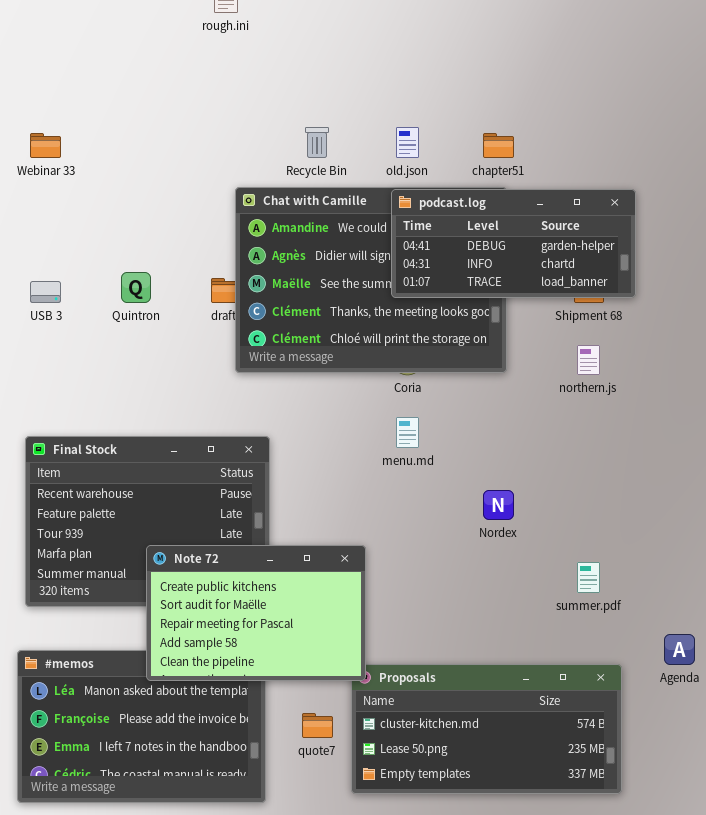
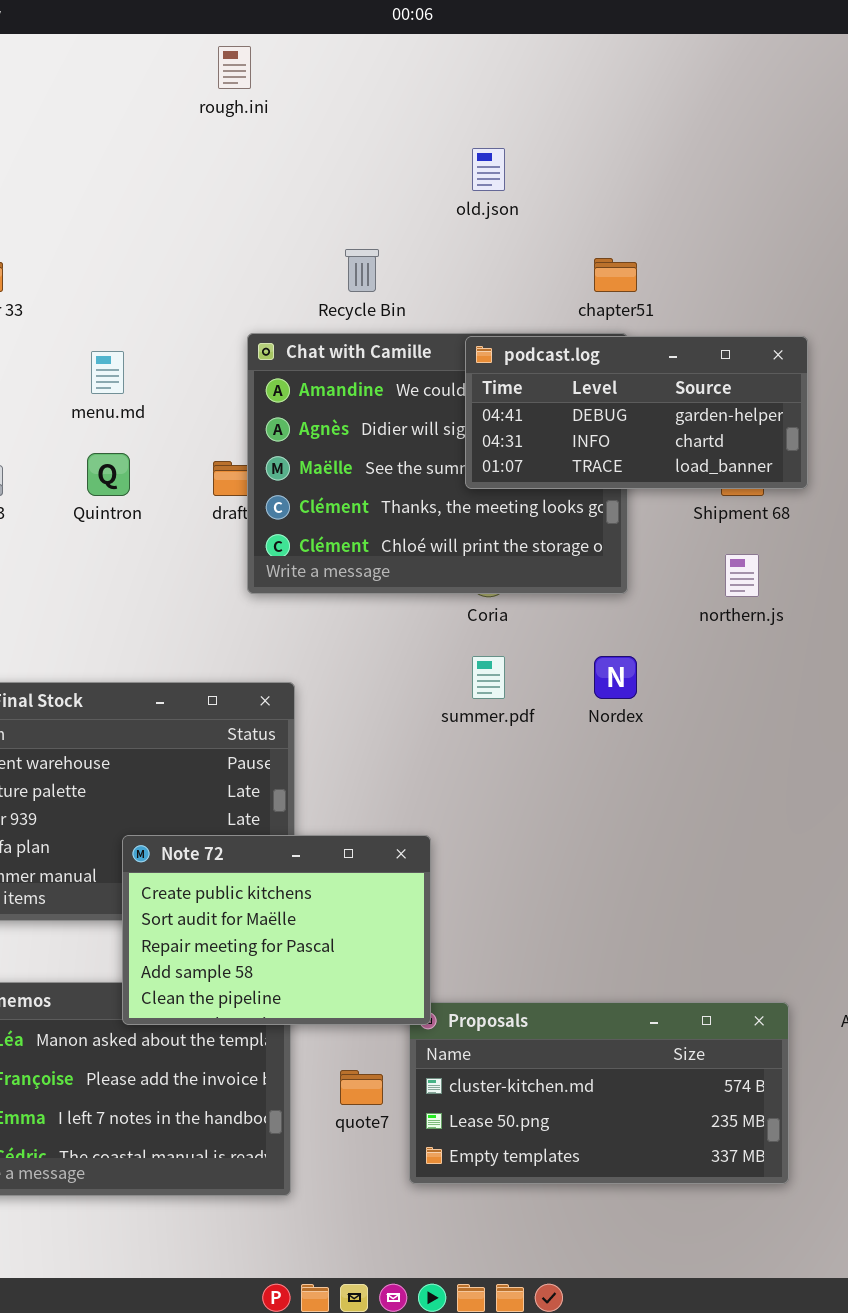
old.json: [396,127,419,158] -> [472,148,505,191], moved
menu.md: [396,417,419,448] -> [91,351,124,394], moved
Nordex: [483,490,514,520] -> [594,656,637,699], moved
summer.pdf: [577,562,600,593] -> [472,656,505,699], moved

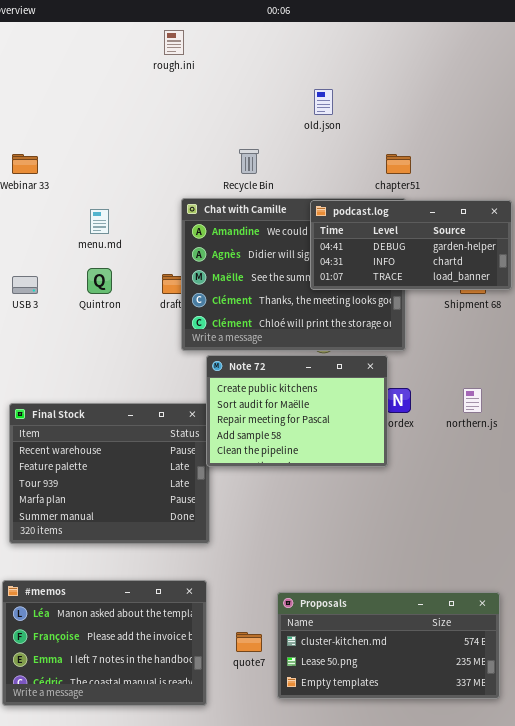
northern.js: [725,554,759,597] -> [463,388,482,413], moved
Note 72: [122,835,431,1025] -> [206,355,388,467], moved

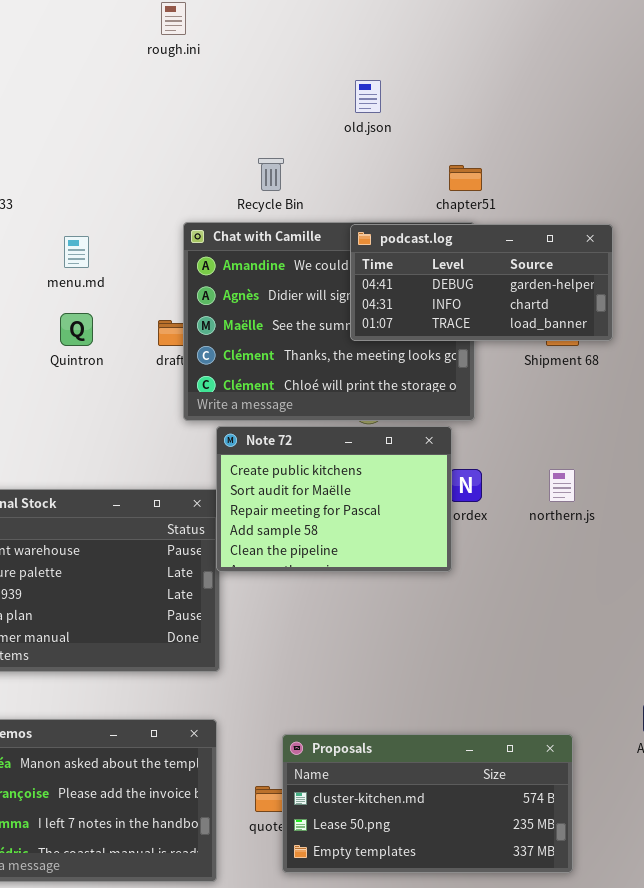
Proposals: [277,592,500,699] -> [282,734,573,873], moved

